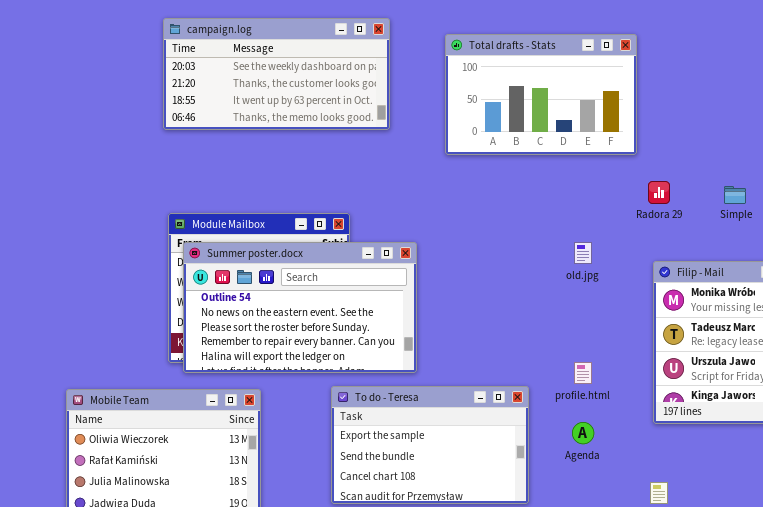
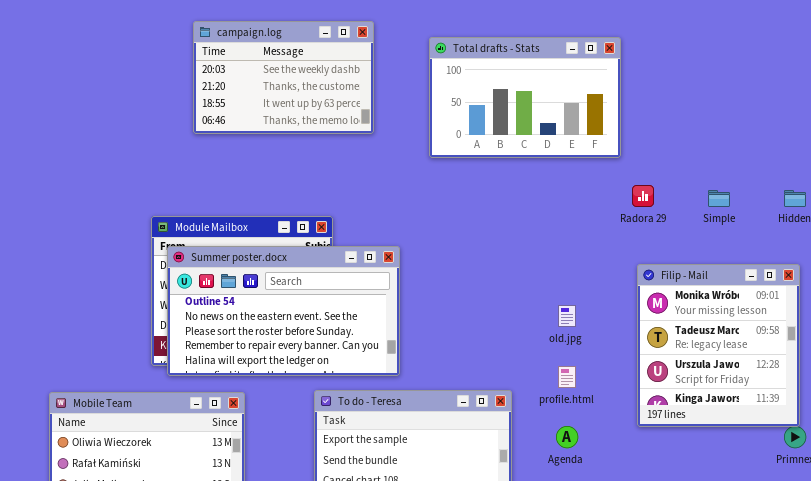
campaign.log: [163,18,390,130] -> [193,21,374,134], resized
old.jpg: [574,242,592,264] -> [558,305,576,327], moved

